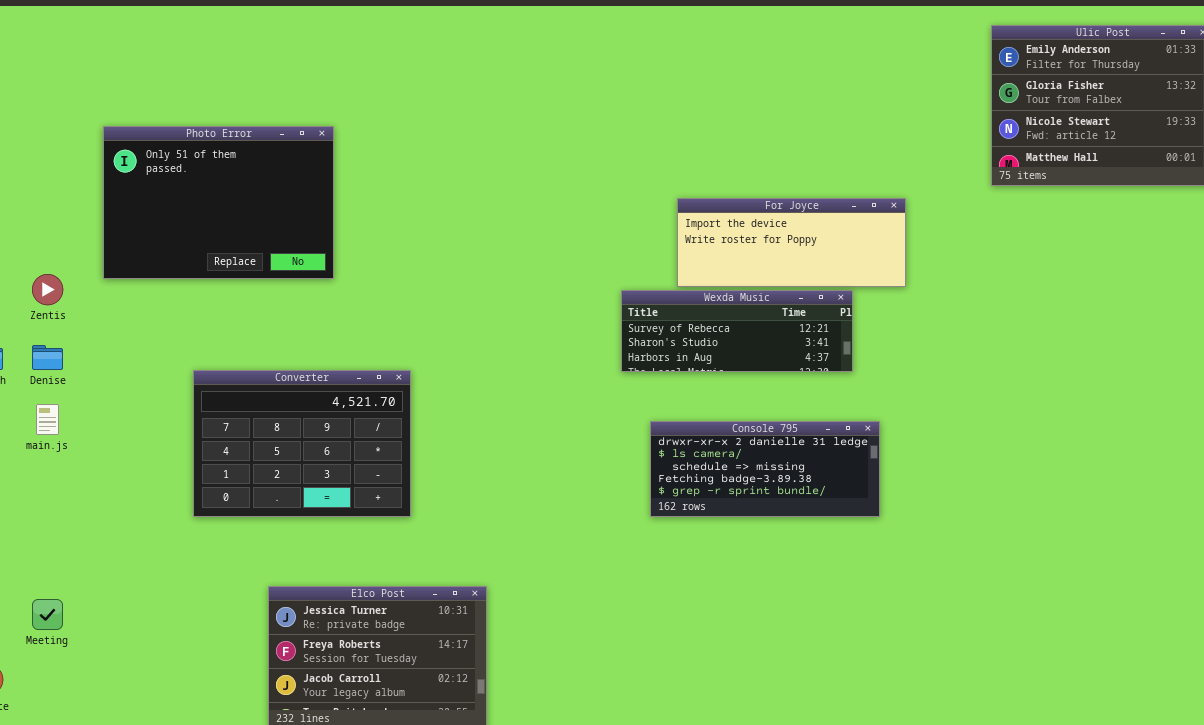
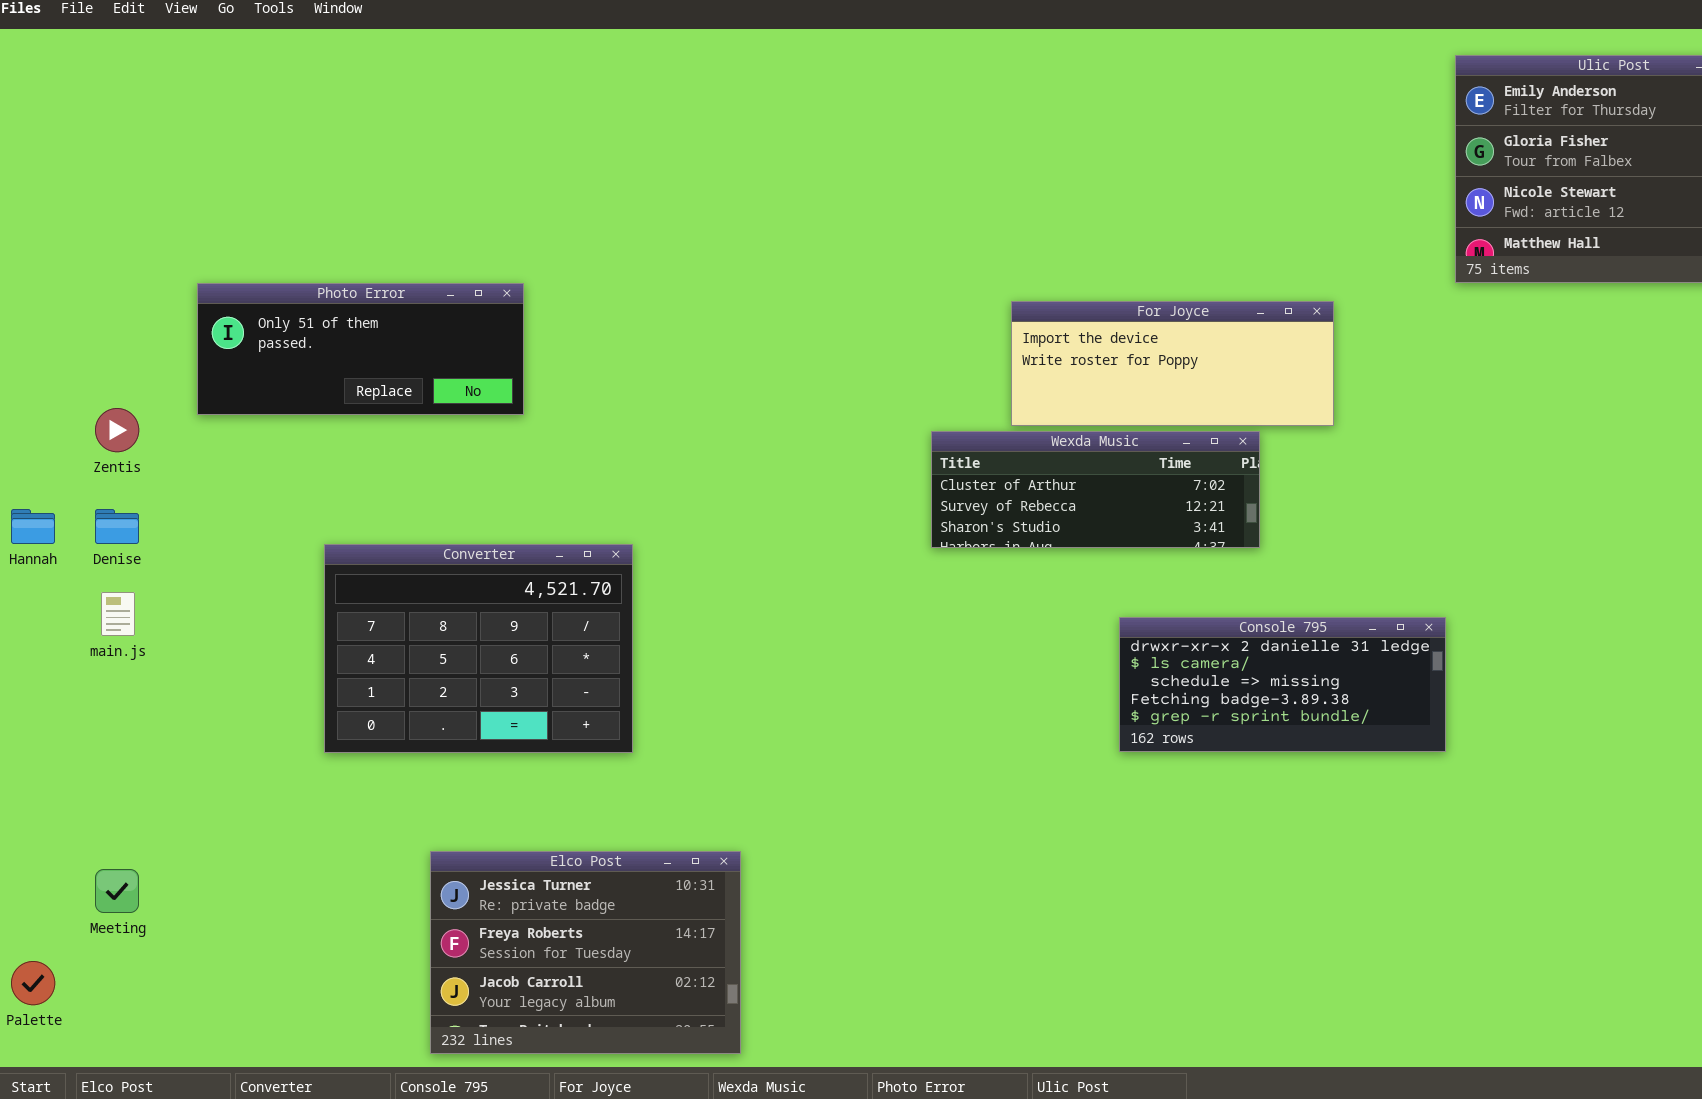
Photo Error: [103,126,334,279] -> [197,283,524,415], resized
Wexda Music: [621,290,853,372] -> [931,431,1260,548], scrolled up 1 row
Console 795: [650,421,880,517] -> [1119,617,1446,752], moved

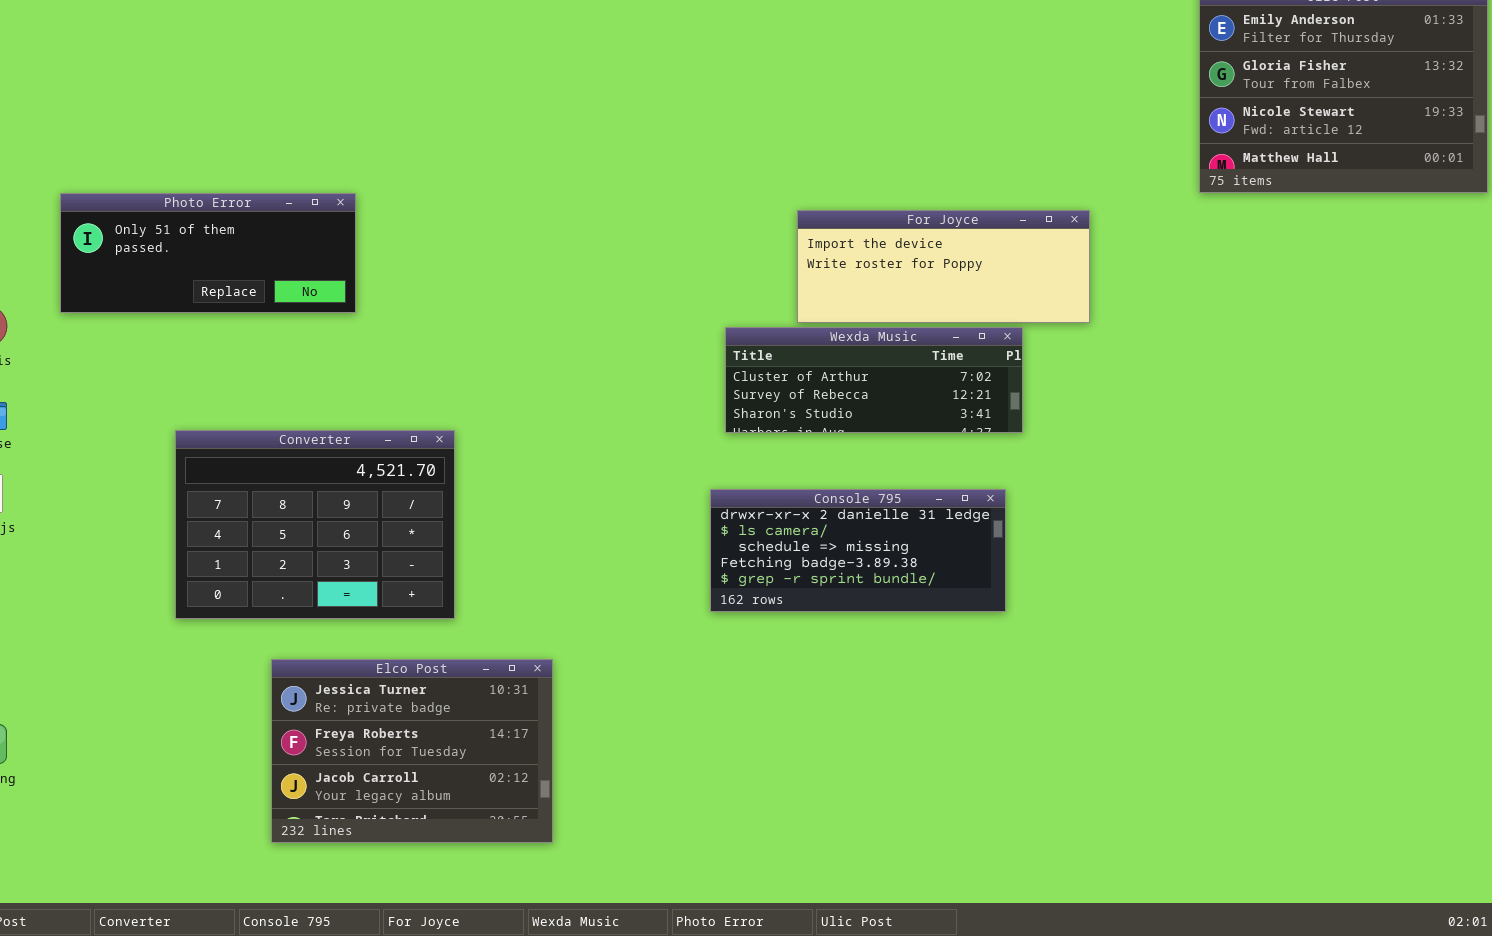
Console 795: [1119,617,1446,752] -> [710,489,1006,612], moved
Elco Post: [430,851,741,1054] -> [271,659,553,843], moved

